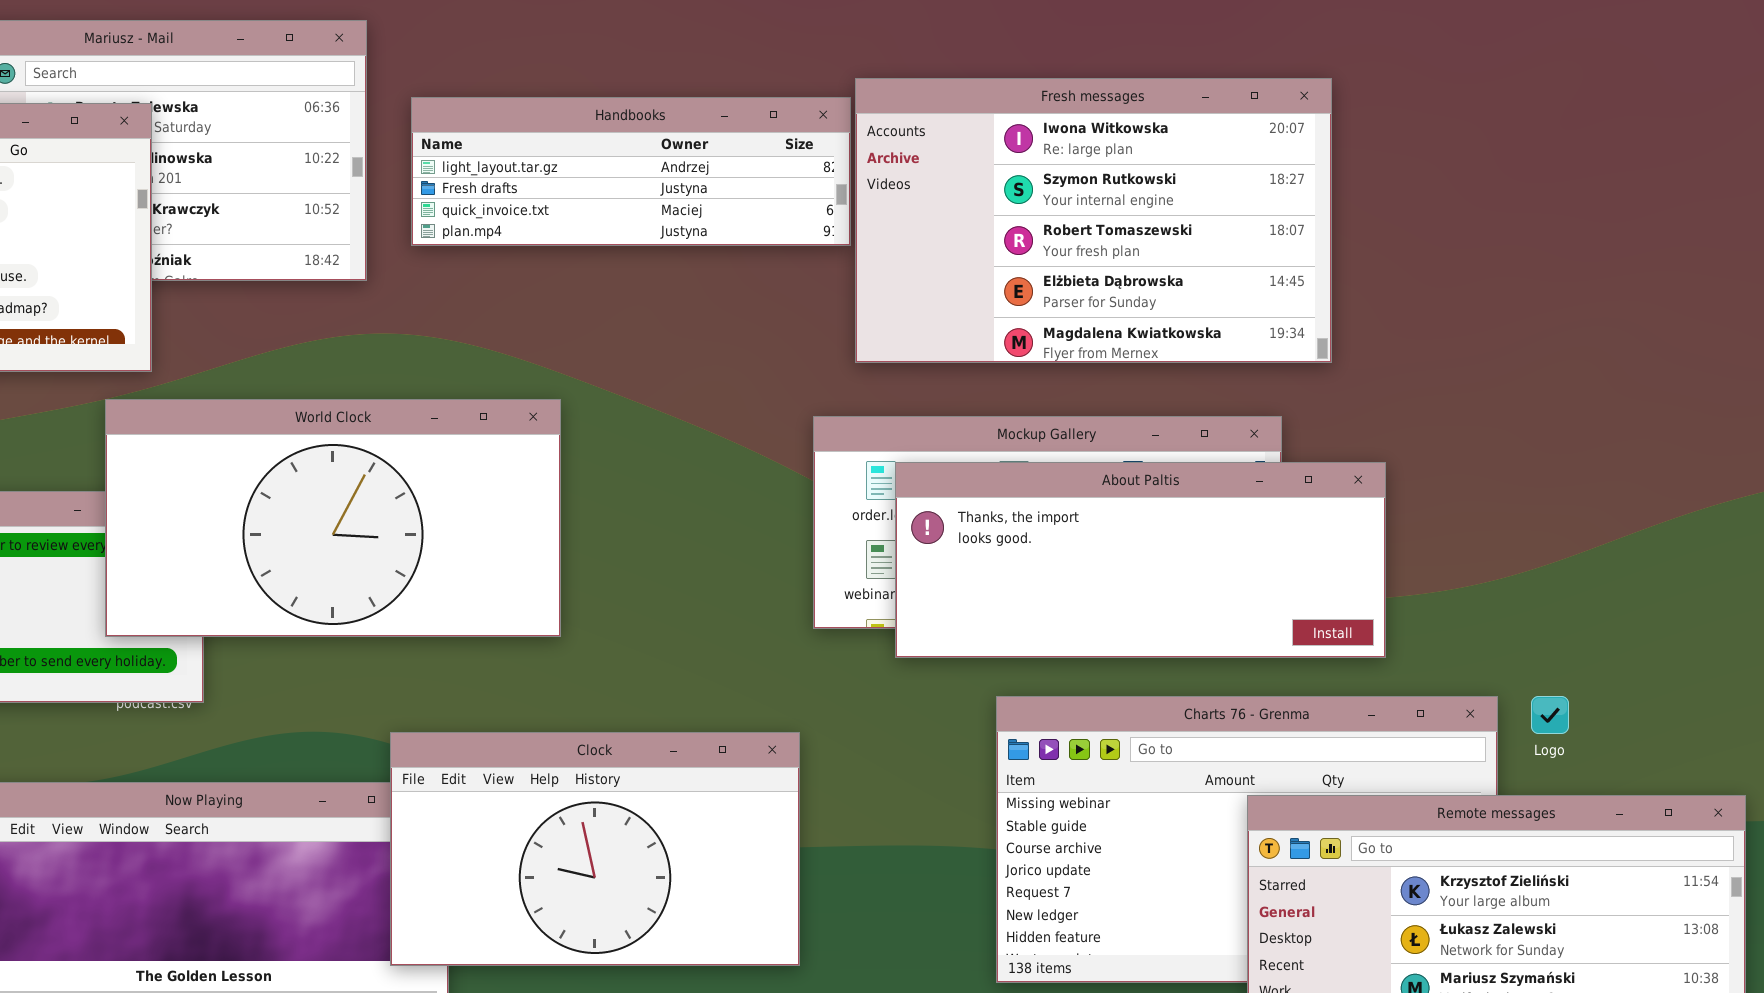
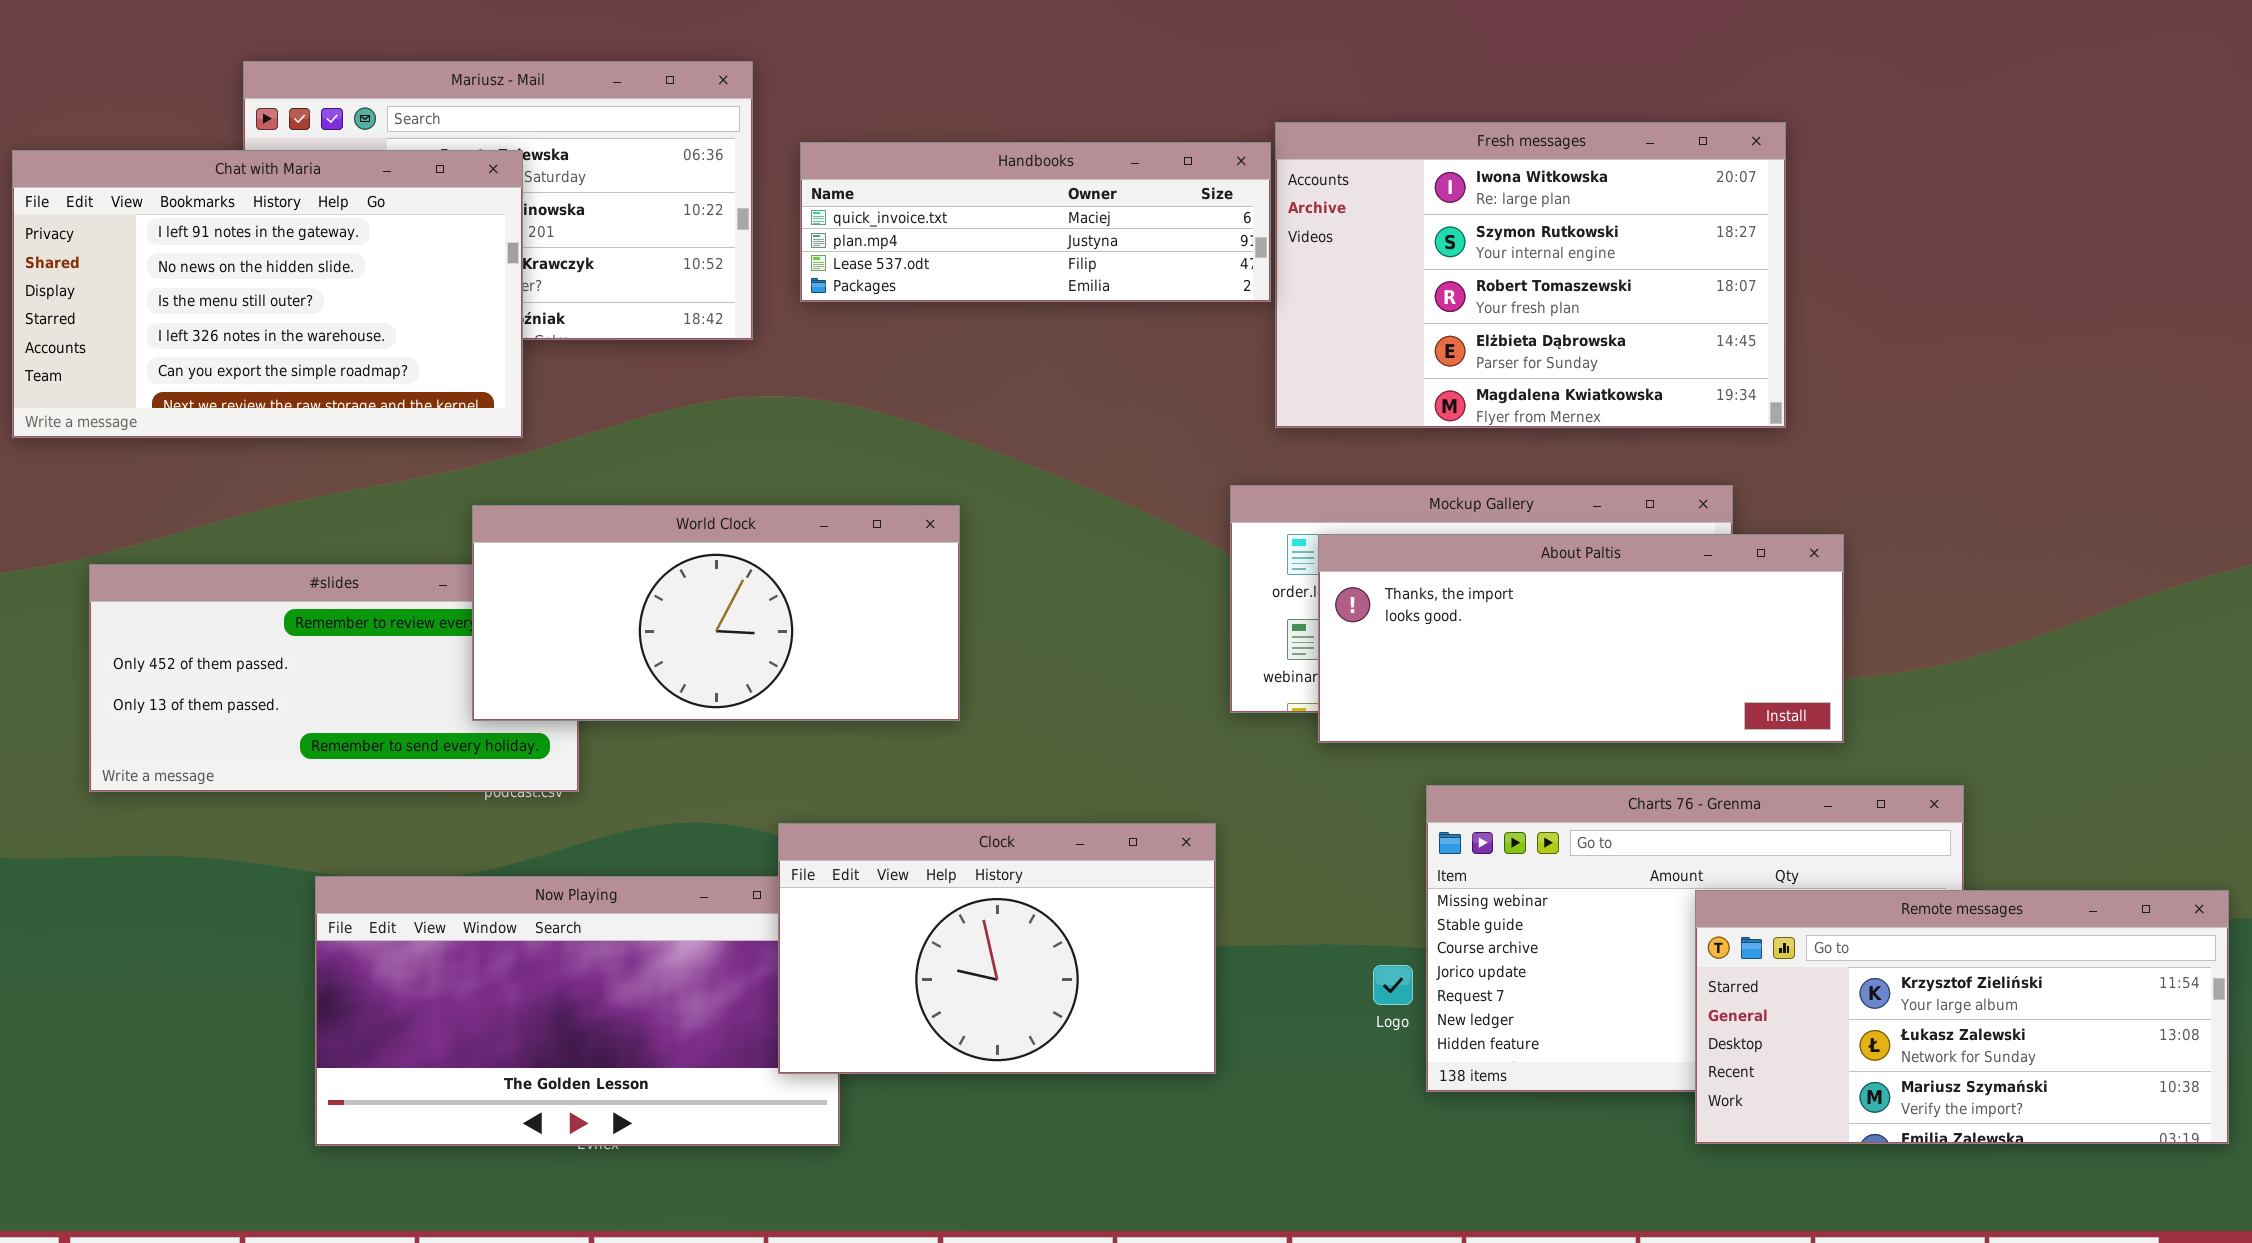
Handbooks: [411,97,851,246] -> [800,142,1271,302], scrolled down 2 rows
World Clock: [105,399,561,637] -> [472,505,960,721], resized
Logo: [1531,696,1569,734] -> [1373,965,1413,1005], moved

